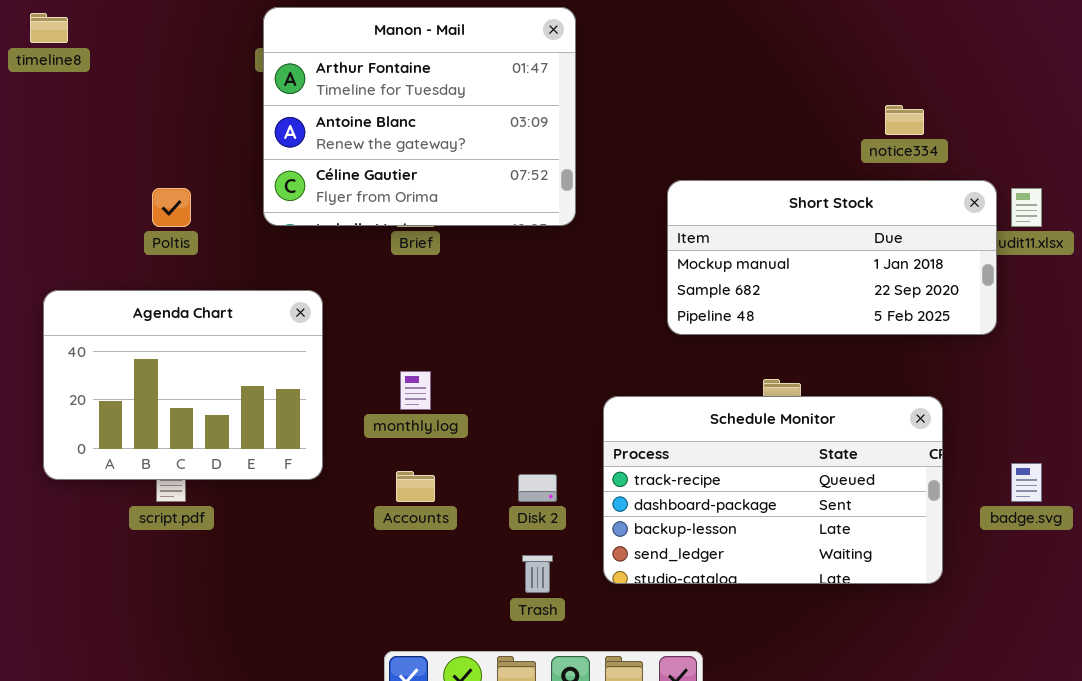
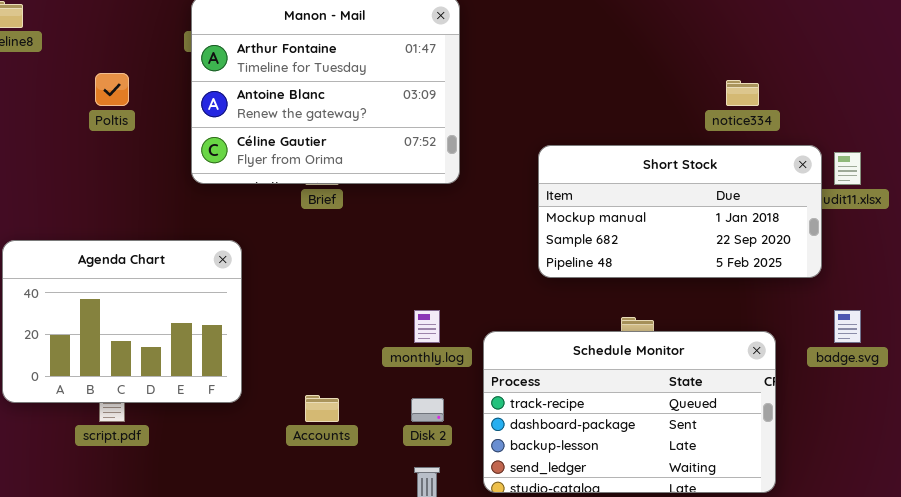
Poltis: [152,188,191,227] -> [95,73,129,106], moved
monthly.log: [400,371,431,410] -> [414,310,440,343], moved
badge.svg: [1011,463,1042,502] -> [834,310,861,343], moved

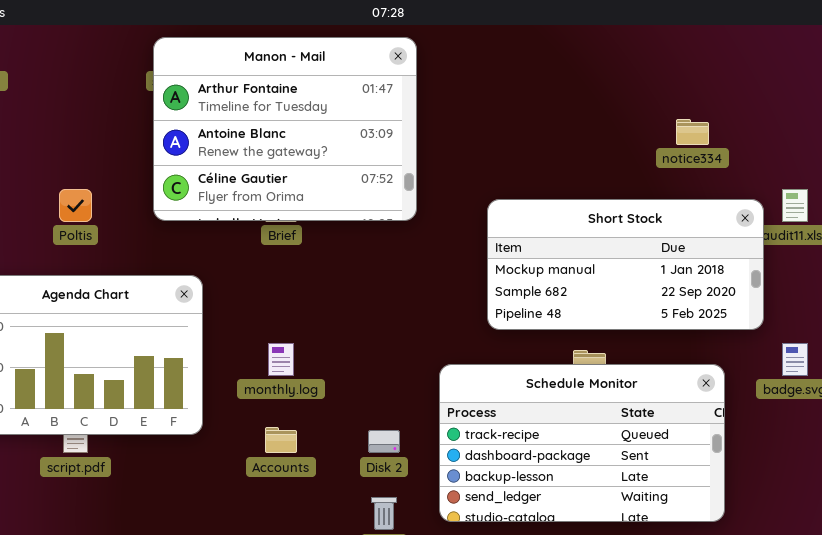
Poltis: [95,73,129,106] -> [59,189,92,222], moved
Short Stock: [538,145,822,278] -> [487,199,764,330], moved
monthly.log: [414,310,440,343] -> [268,343,294,376], moved

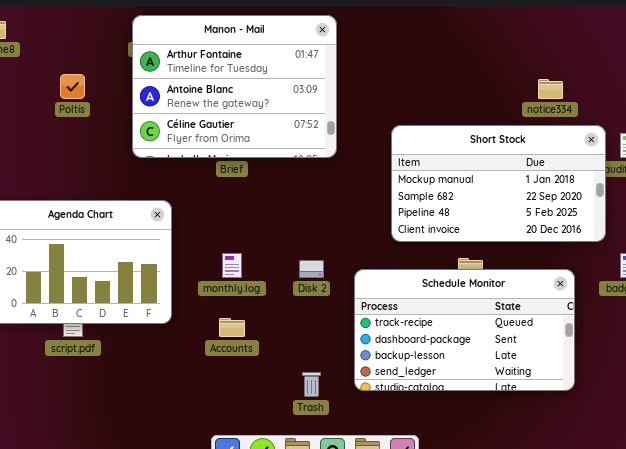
Poltis: [59,189,92,222] -> [60,74,85,99], moved
Short Stock: [487,199,764,330] -> [391,125,606,242], resized
Disk 2: [368,430,400,453] -> [299,260,324,278], moved

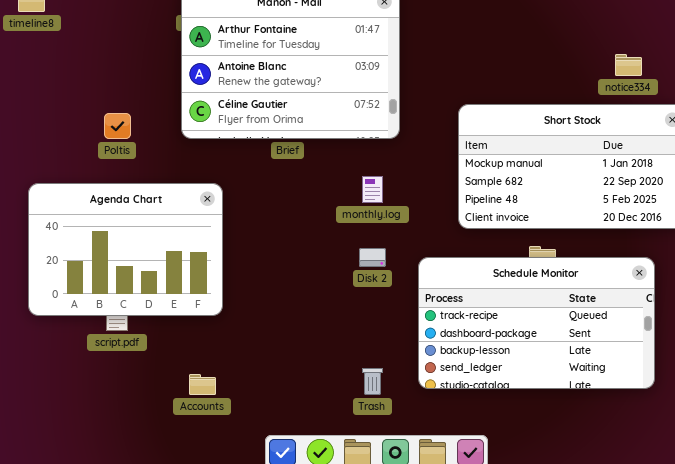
Poltis: [60,74,85,99] -> [104,113,131,139], moved
monthly.log: [222,253,242,278] -> [362,176,383,203], moved
Accounts: [219,318,245,337] -> [189,374,216,395], moved

